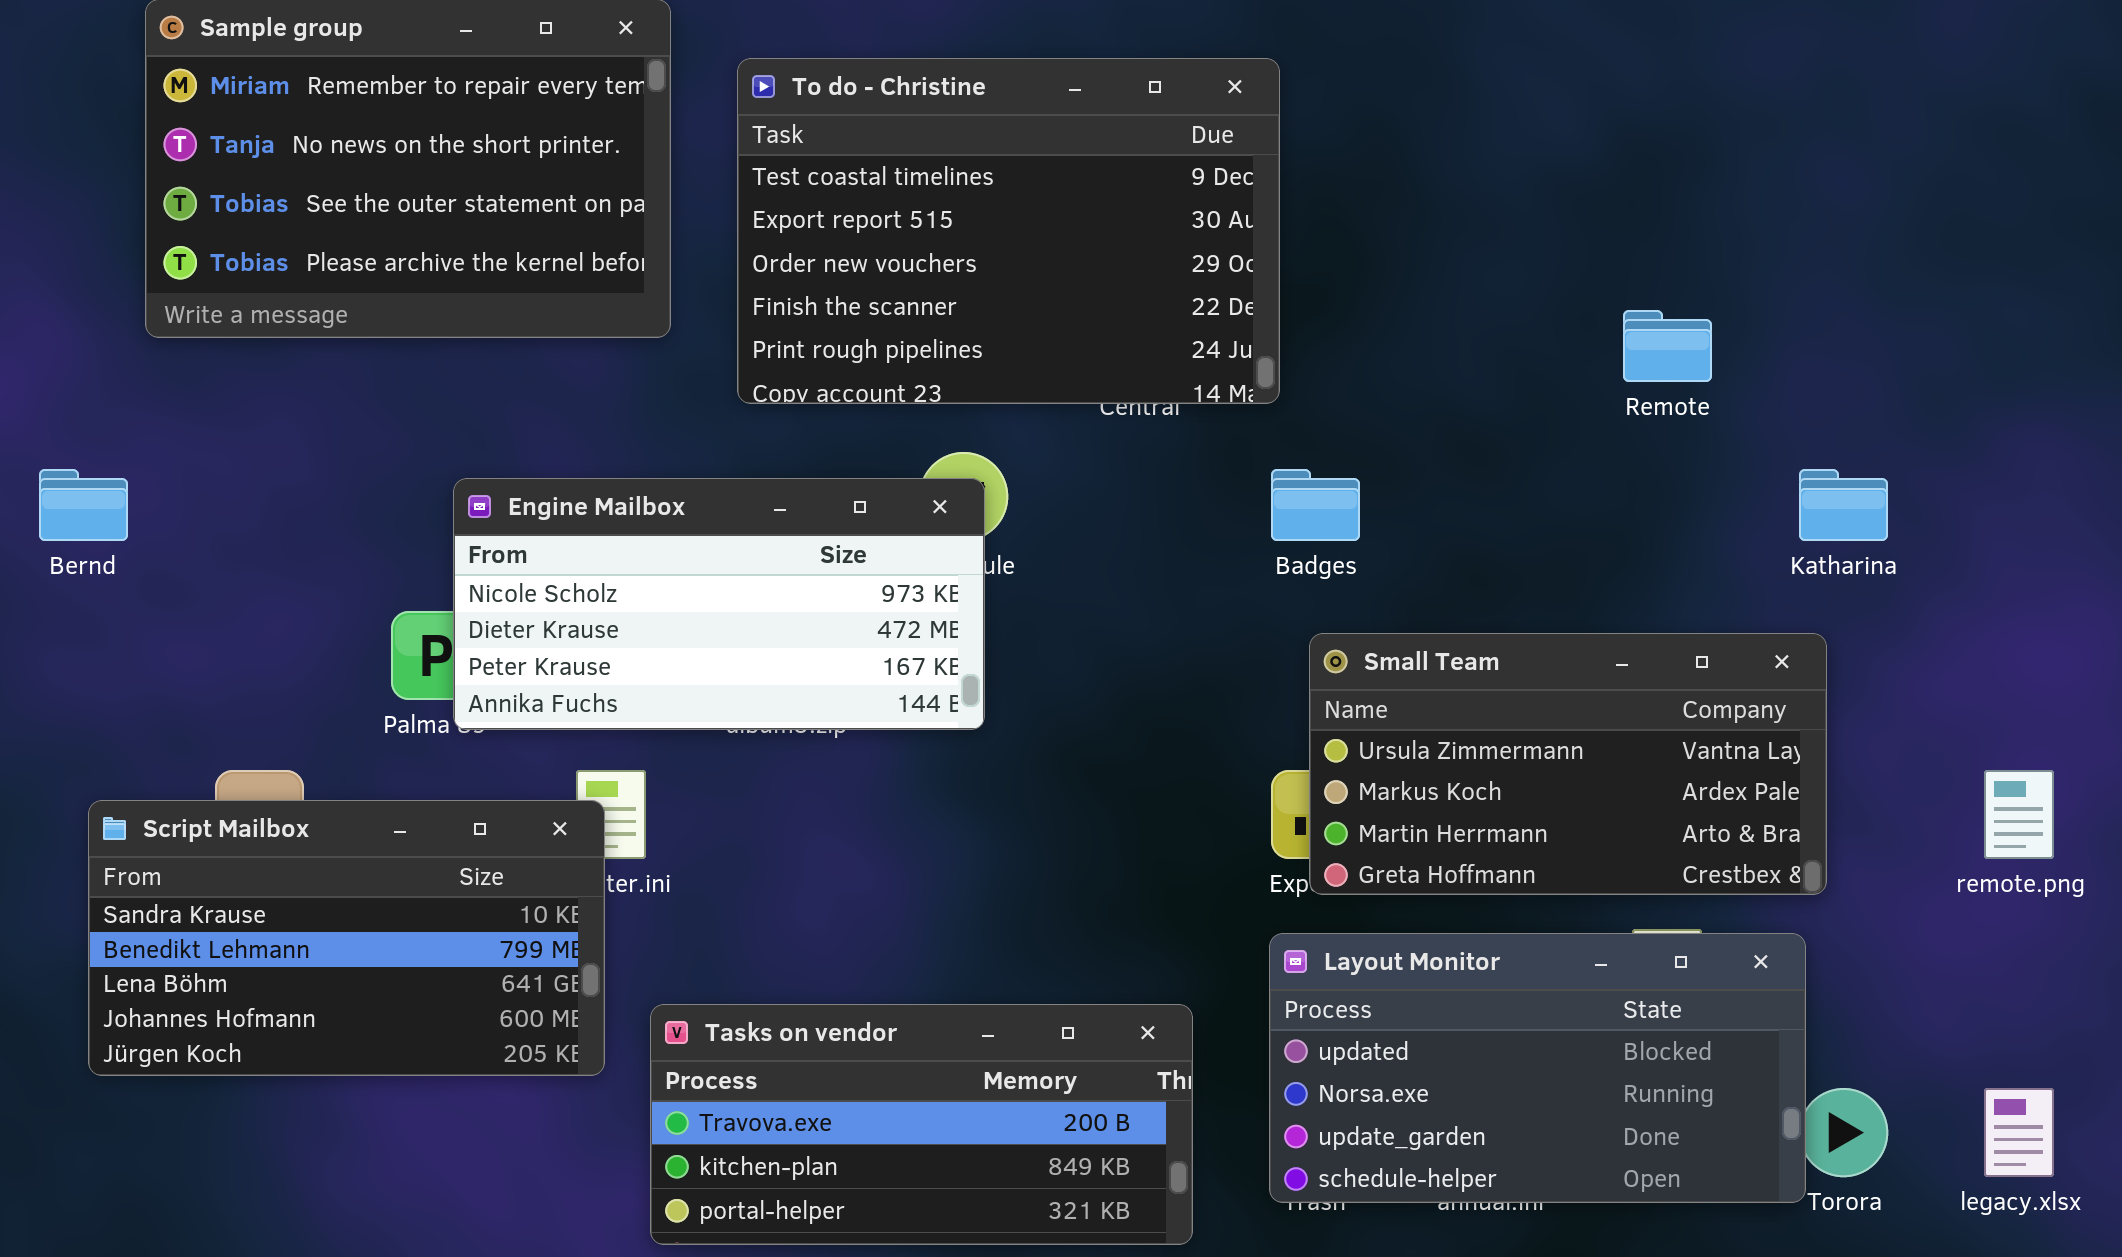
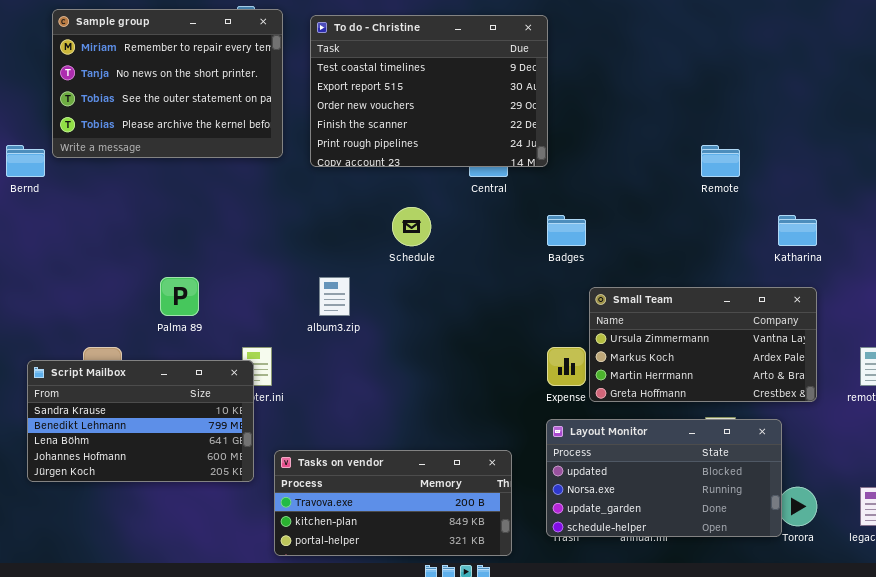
To do - Christine: [737,58,1280,404] -> [310,15,548,167], moved
Bernd: [39,469,128,541] -> [6,145,45,177], moved
Engine Mailbox: [453,478,985,730] -> none, closed
Small Team: [1309,633,1827,895] -> [589,287,817,402], moved

